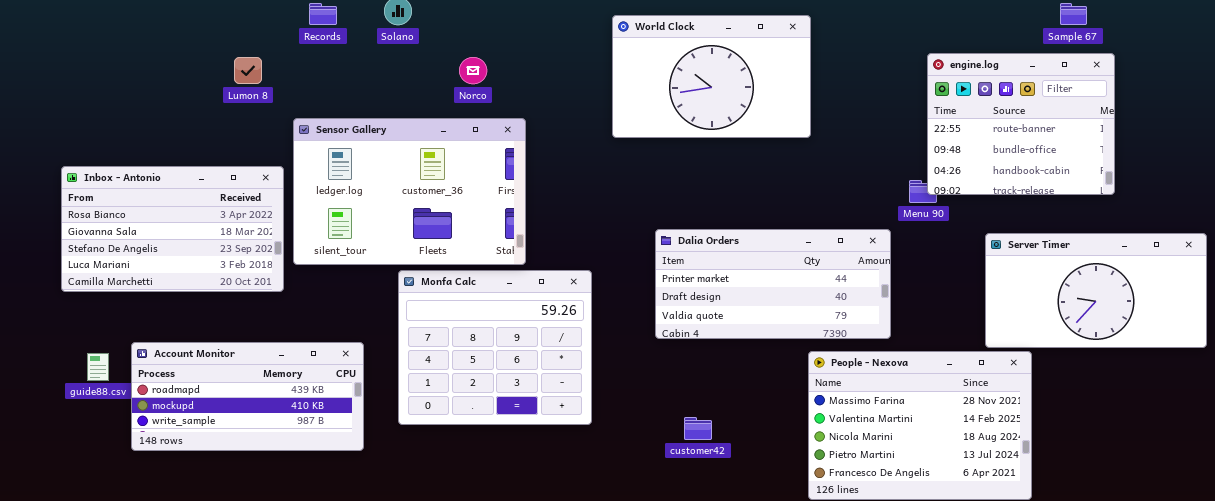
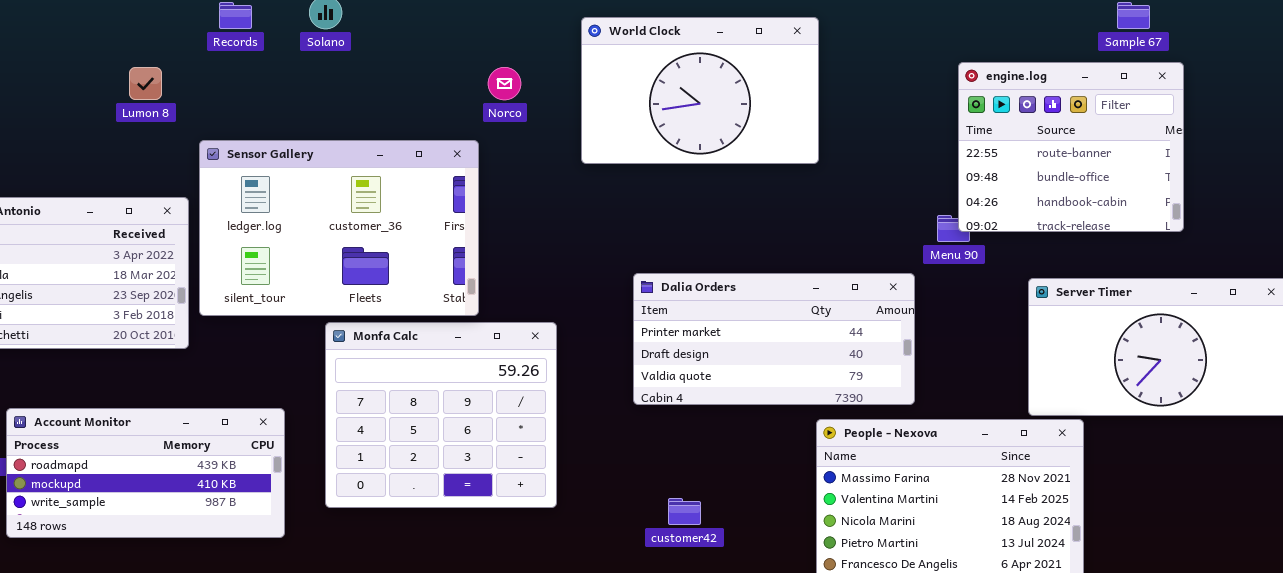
Norco: [459,57,487,84] -> [488,67,521,100], moved

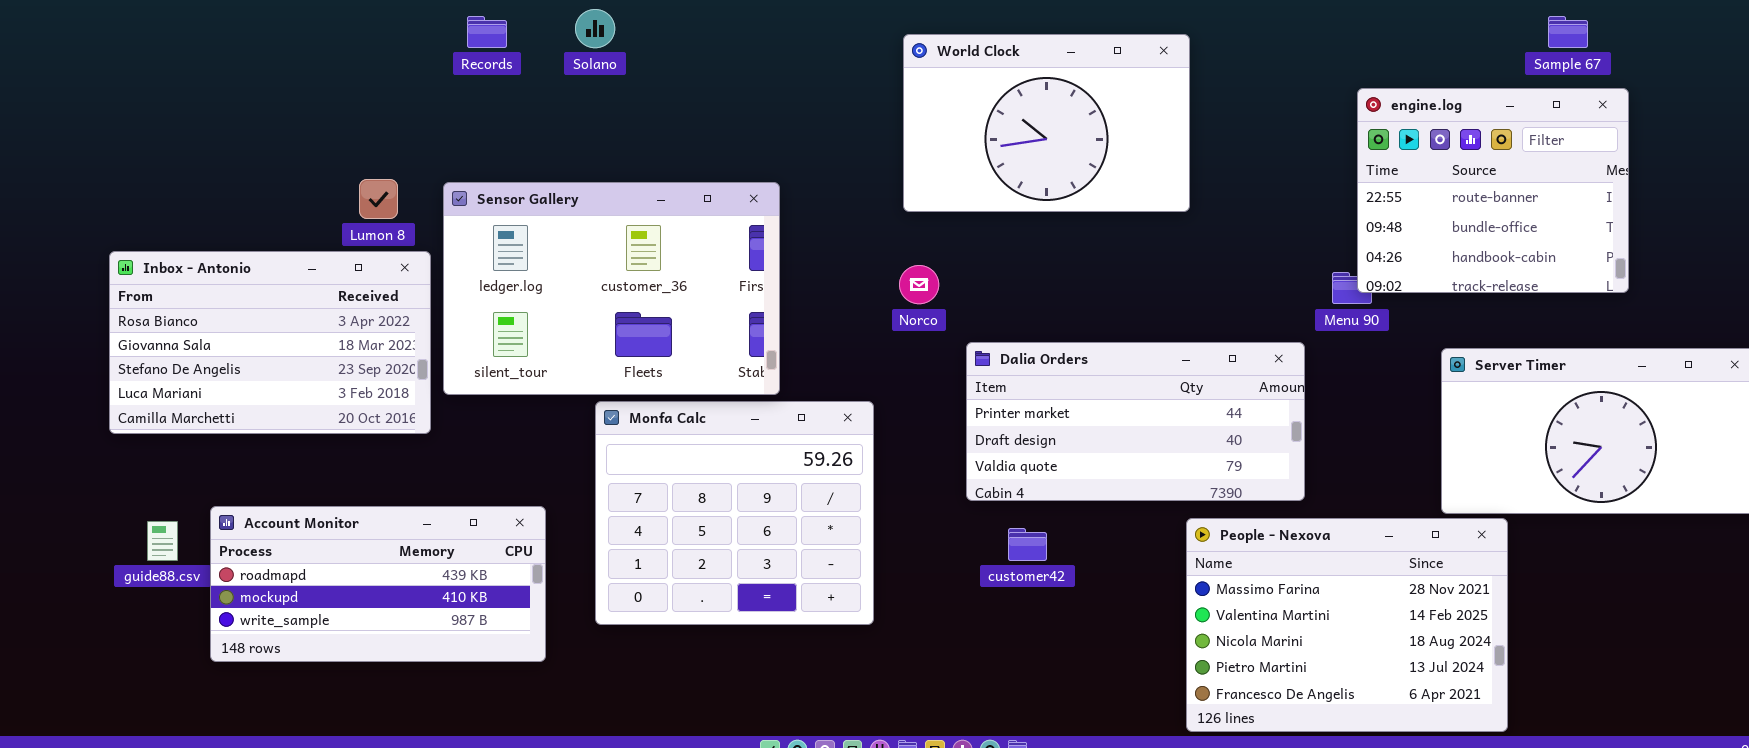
Lumon 8: [129,67,162,100] -> [359,179,398,219], moved
Norco: [488,67,521,100] -> [899,265,939,304], moved
customer42: [668,498,701,525] -> [1008,528,1047,561], moved

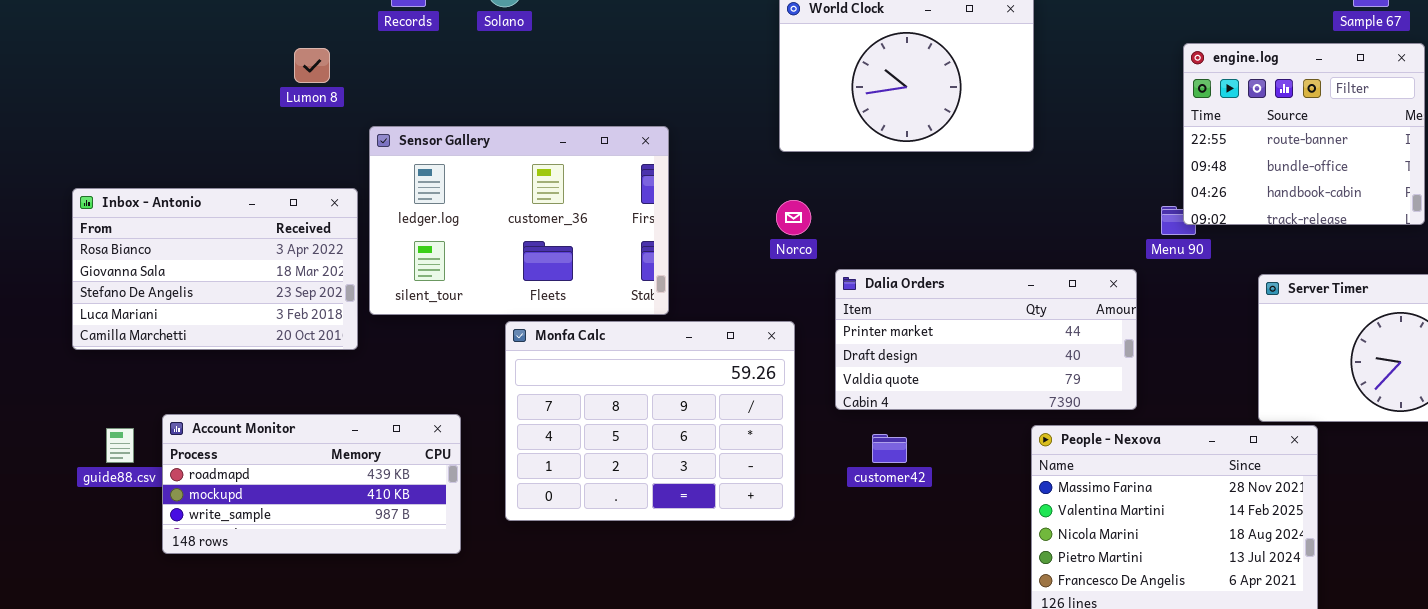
Lumon 8: [359,179,398,219] -> [294,48,330,83], moved
Monfa Calc: [595,401,874,625] -> [505,321,795,521], resized

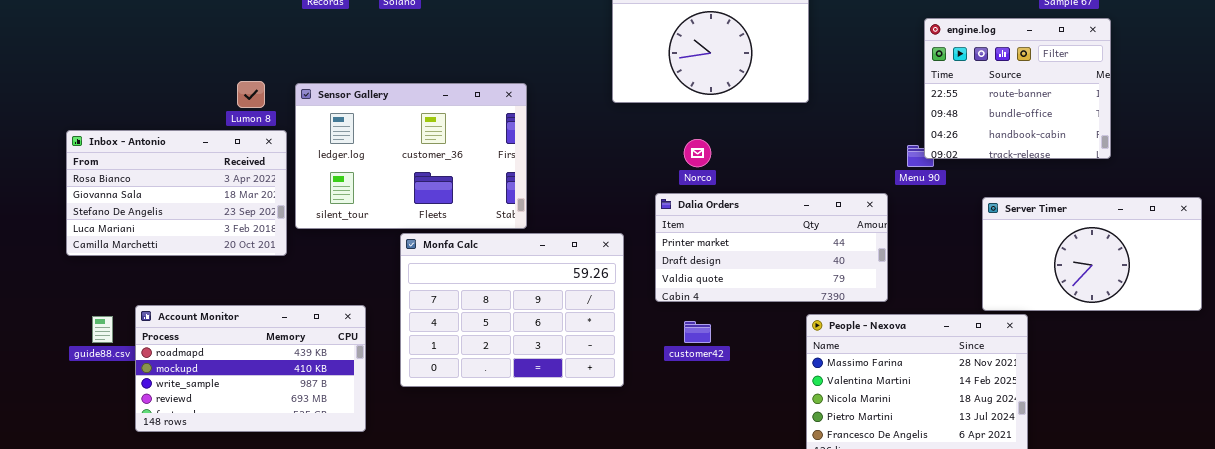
Lumon 8: [294,48,330,83] -> [237,81,265,108], moved
Norco: [776,200,811,235] -> [684,139,711,167], moved
Account Monitor: [162,414,461,554] -> [135,305,366,432], resized

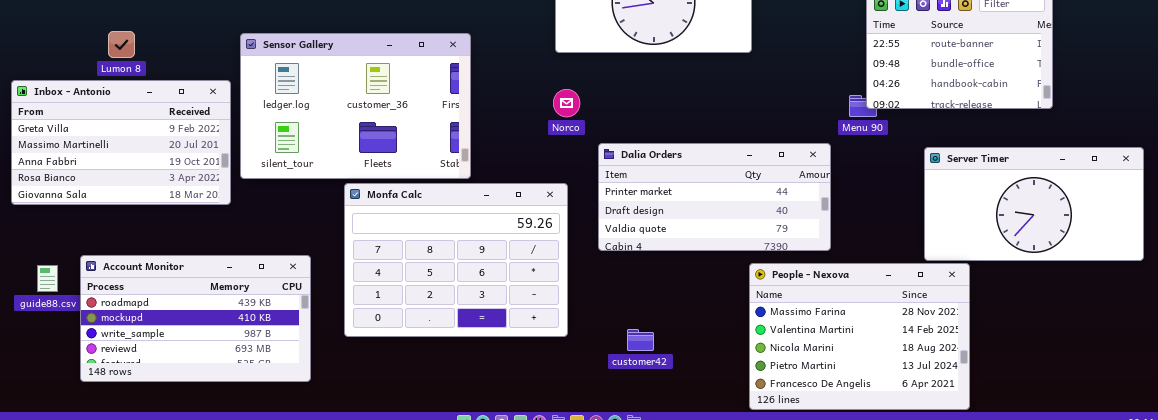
Lumon 8: [237,81,265,108] -> [108,31,135,58], moved
Inbox - Antonio: [66,130,287,256] -> [11,80,231,205], scrolled up 3 rows
Norco: [684,139,711,167] -> [553,89,580,117], moved
customer42: [684,321,711,343] -> [627,329,654,351], moved

